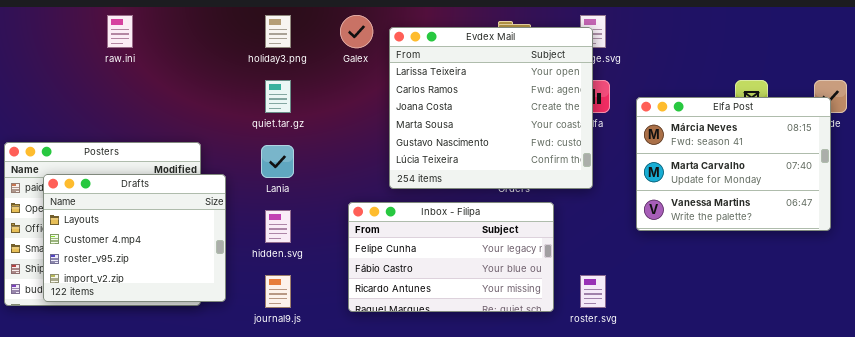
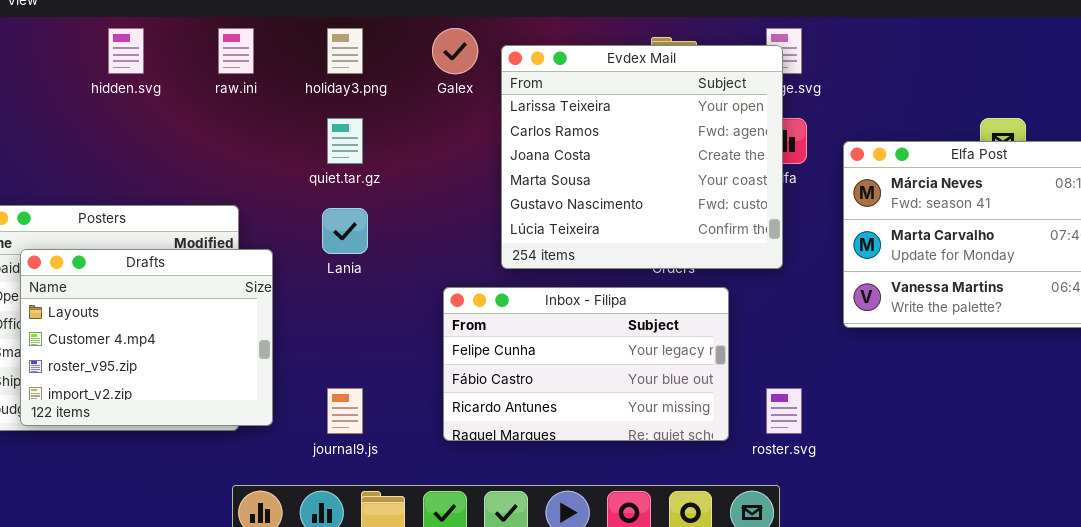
raw.ini: [107,15,133,48] -> [218,28,254,74], moved
hidden.svg: [265,210,291,243] -> [108,28,144,74], moved

